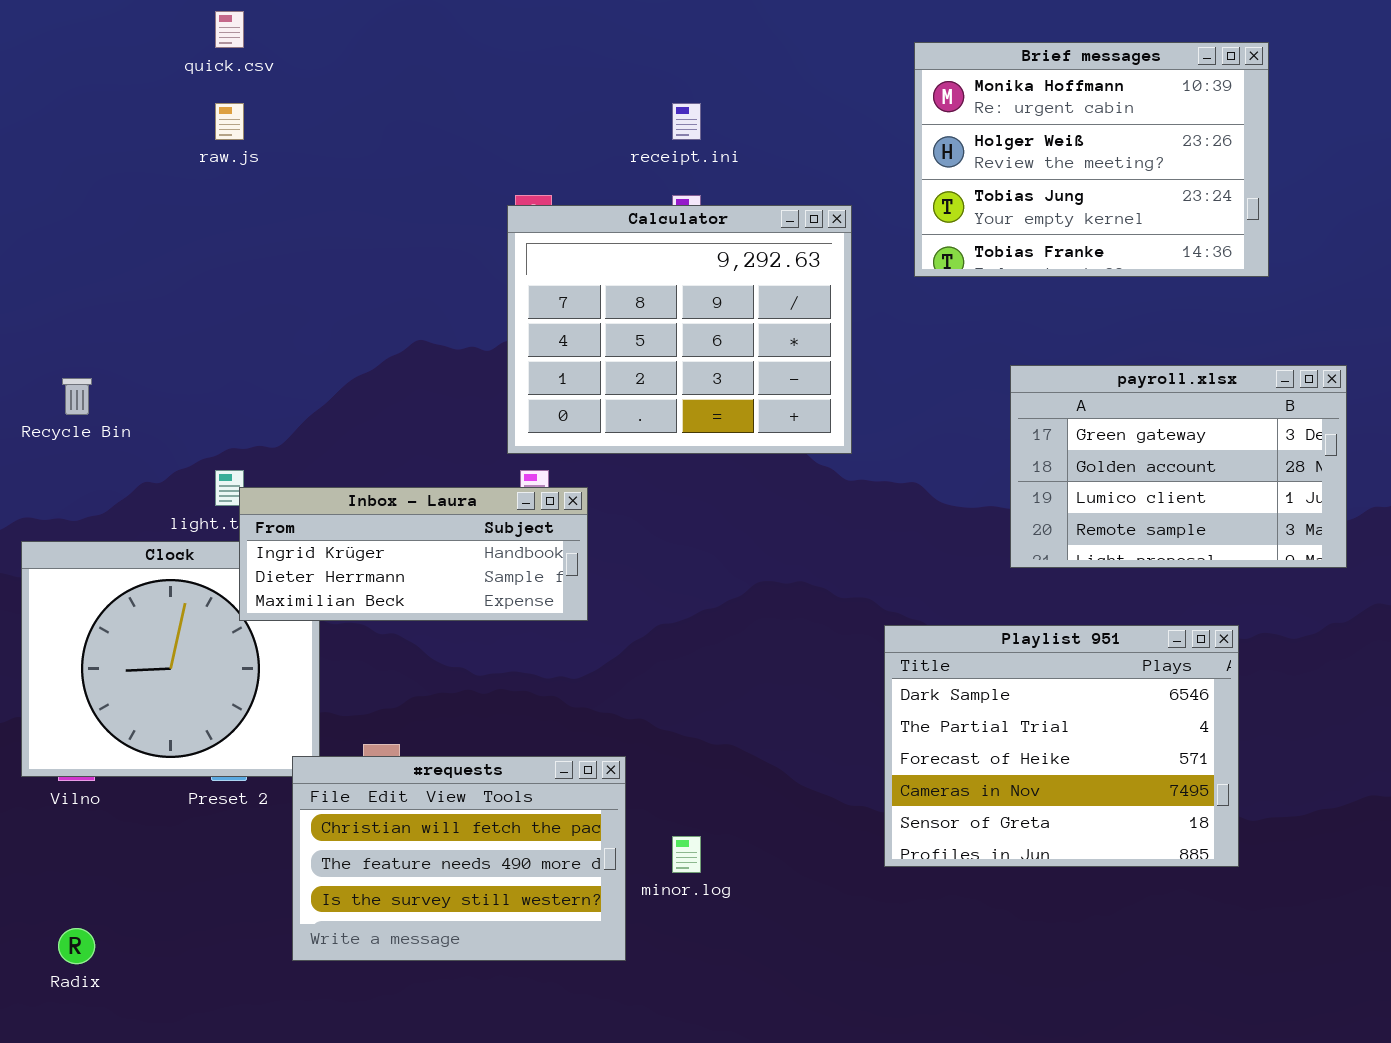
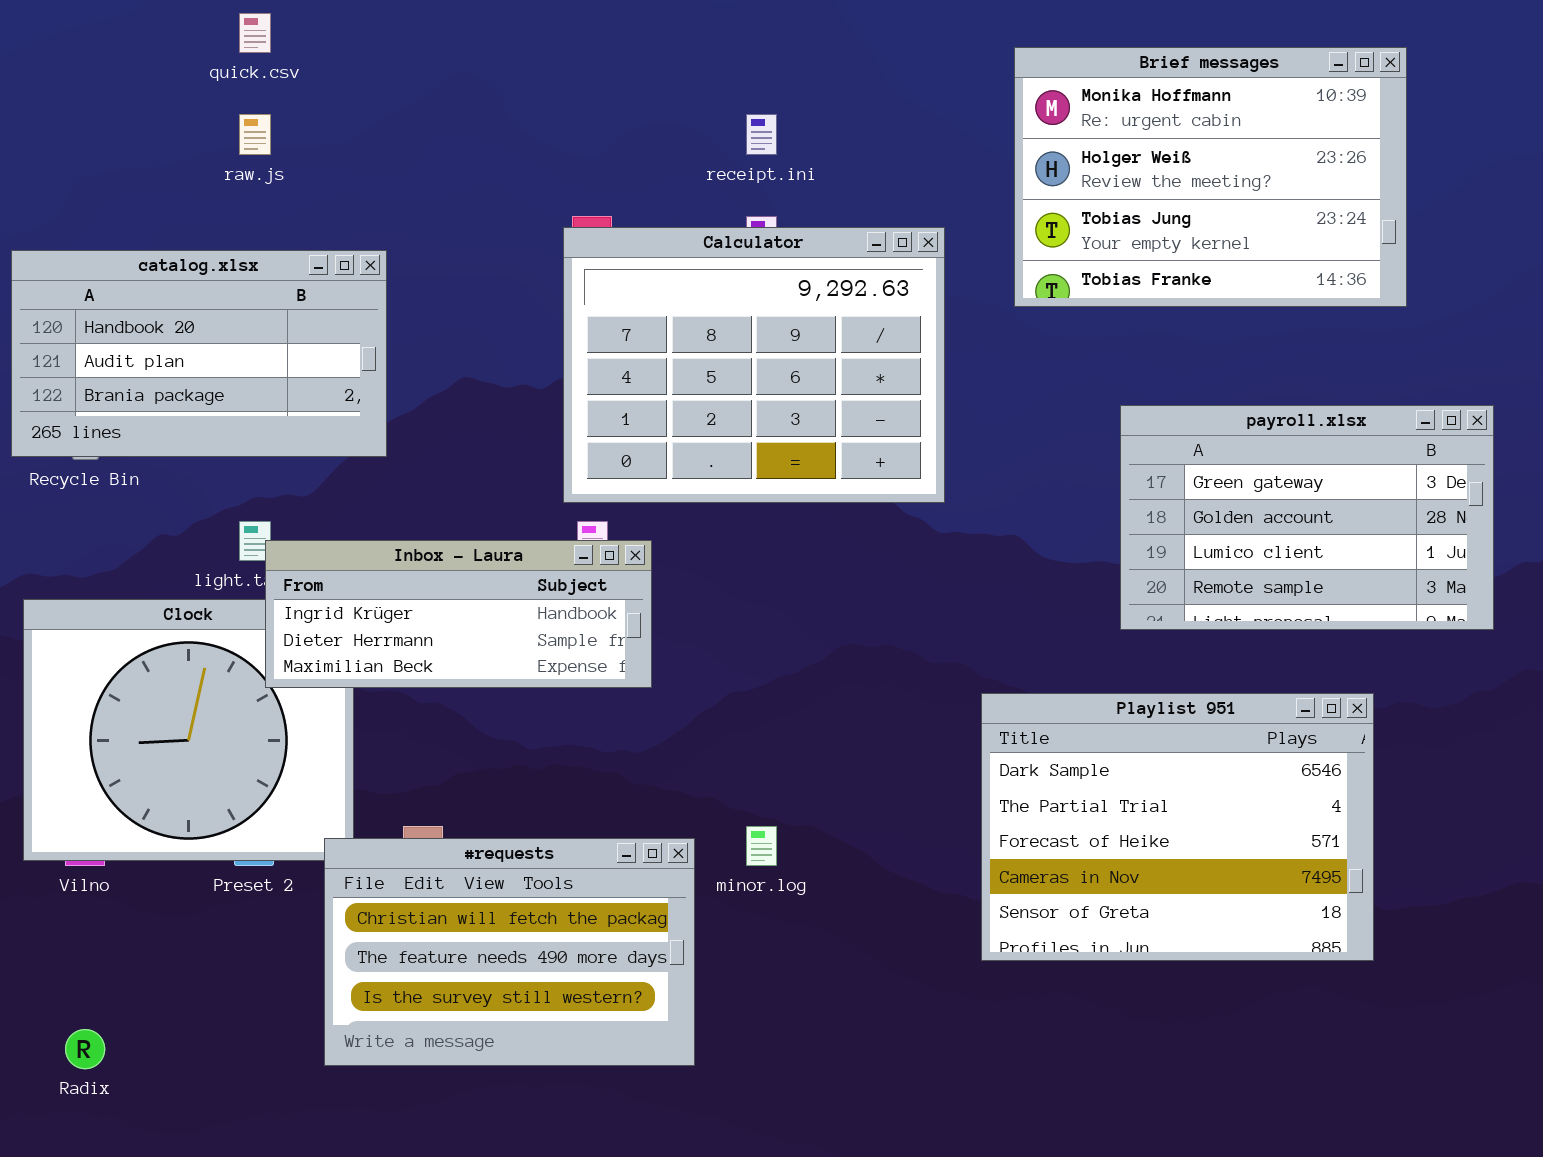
catalog.xlsx: none -> [11,250,387,457], opened
minor.log: [672,836,701,873] -> [746,826,777,866], moved

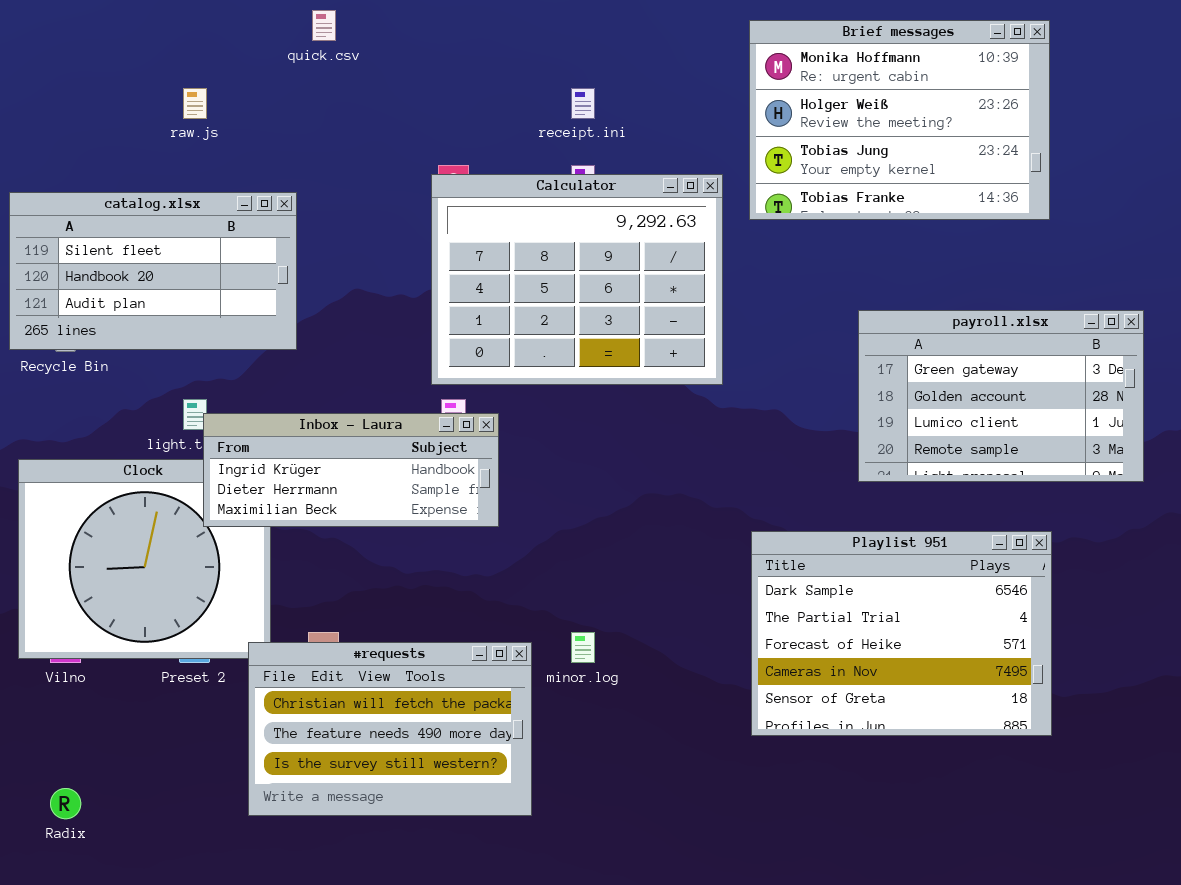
quick.csv: [239,13,271,53] -> [312,10,336,41], moved
Brief messages: [1014,47,1407,307] -> [749,20,1050,220], moved
catalog.xlsx: [11,250,387,457] -> [9,192,297,350], scrolled up 1 row

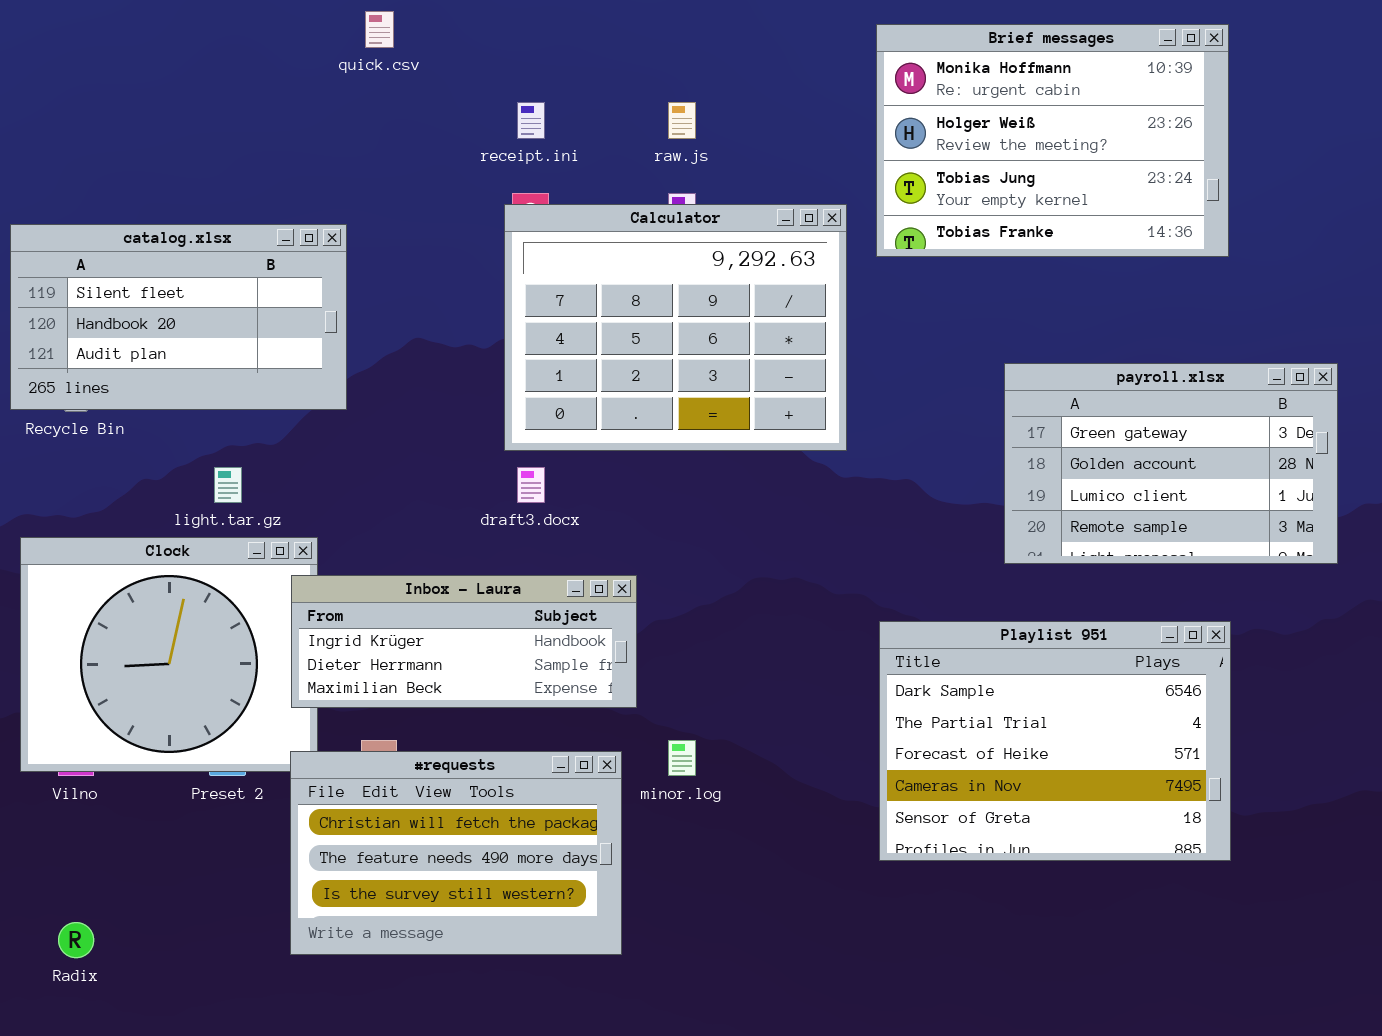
raw.js: [183,88,207,119] -> [668,102,696,139], moved
receipt.ini: [571,88,595,119] -> [517,102,545,139], moved
Inbox - Laura: [203,413,499,527] -> [291,575,637,708], moved

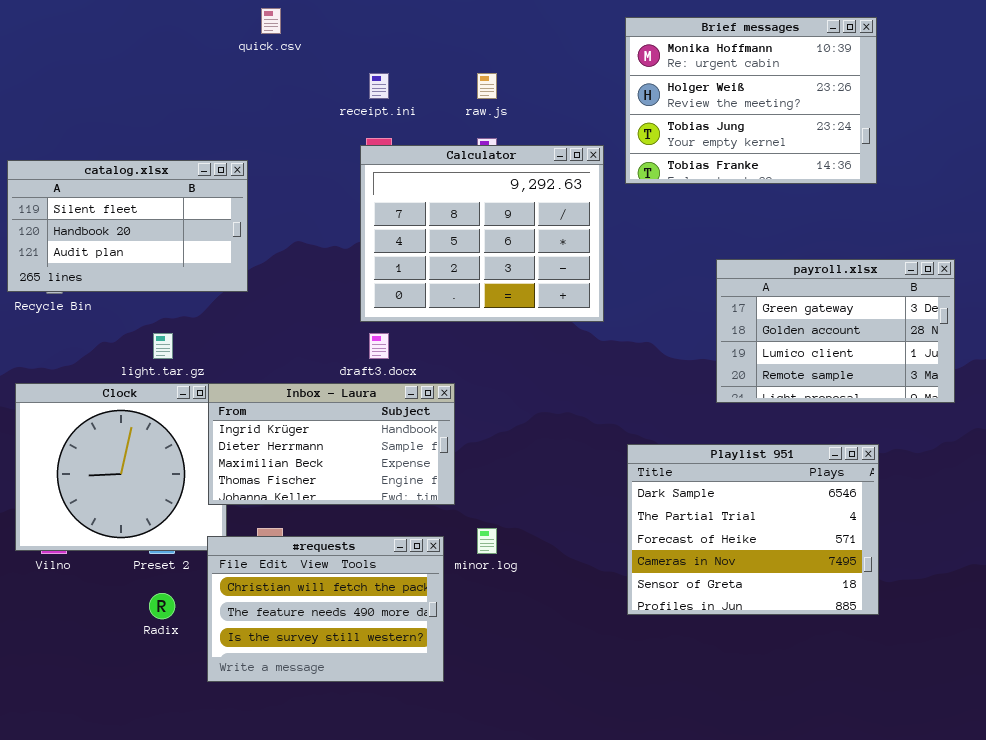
Inbox - Laura: [291,575,637,708] -> [208,383,455,505], resized
Radix: [58,922,94,958] -> [149,593,175,619], moved

